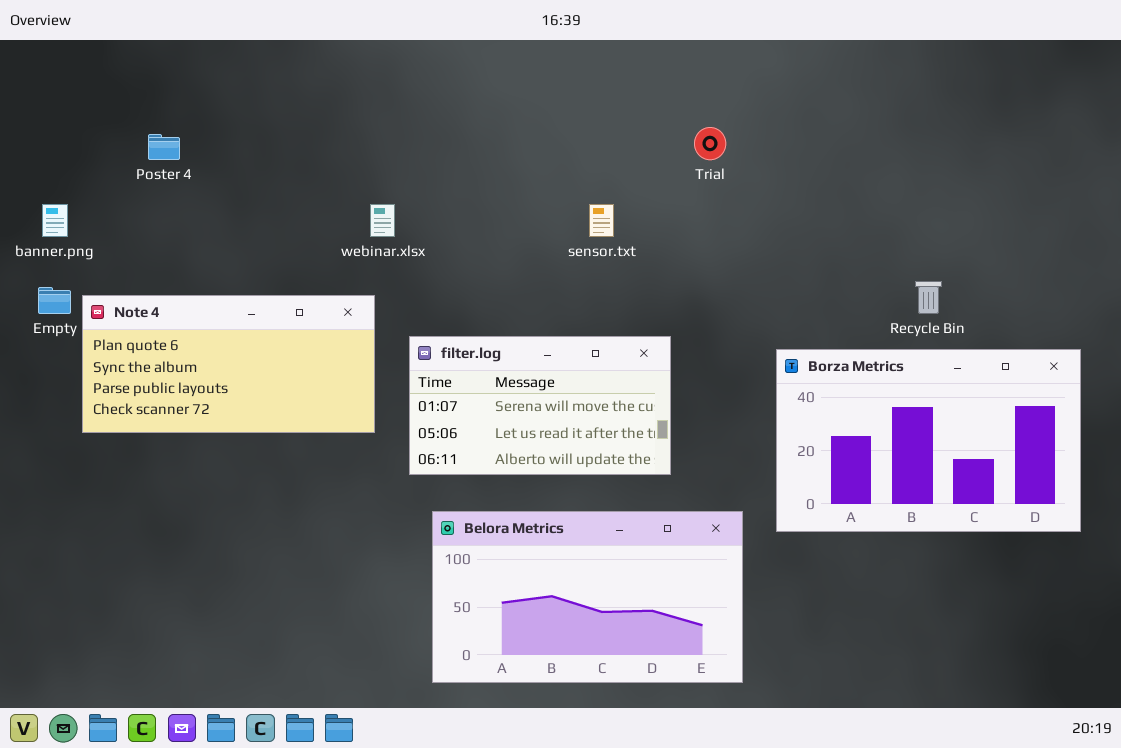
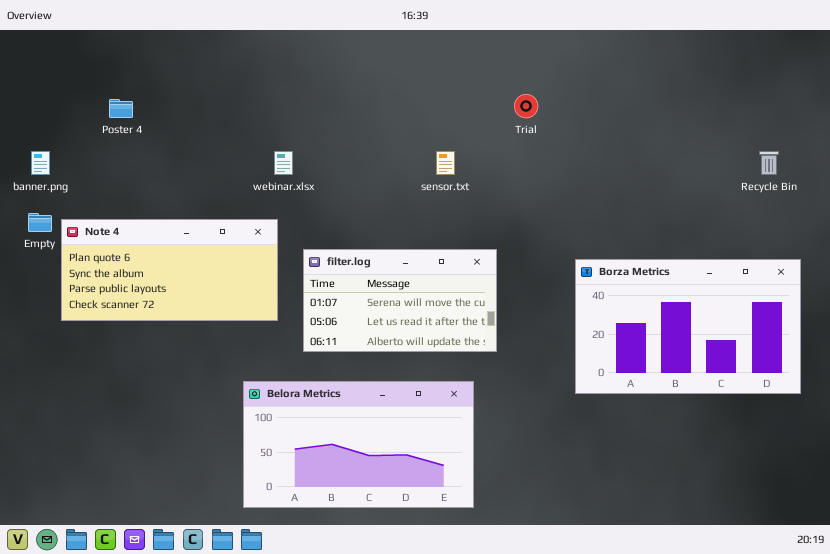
Recycle Bin: [915,281,942,314] -> [759,151,779,175], moved
Belora Metrics: [432,511,743,683] -> [243,381,474,508], moved

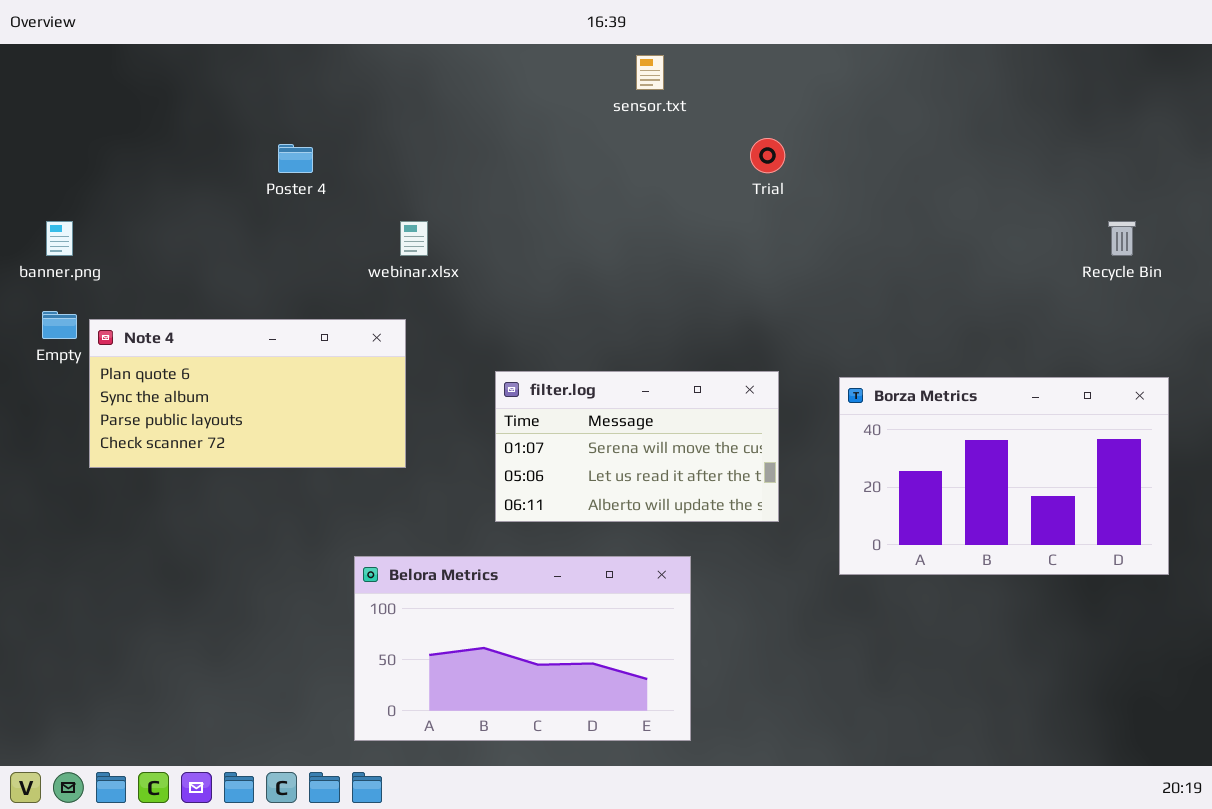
Poster 4: [109,99,133,118] -> [278,144,313,173], moved
sensor.txt: [436,151,455,175] -> [636,55,664,90], moved
filter.log: [303,249,497,352] -> [495,371,779,522], moved

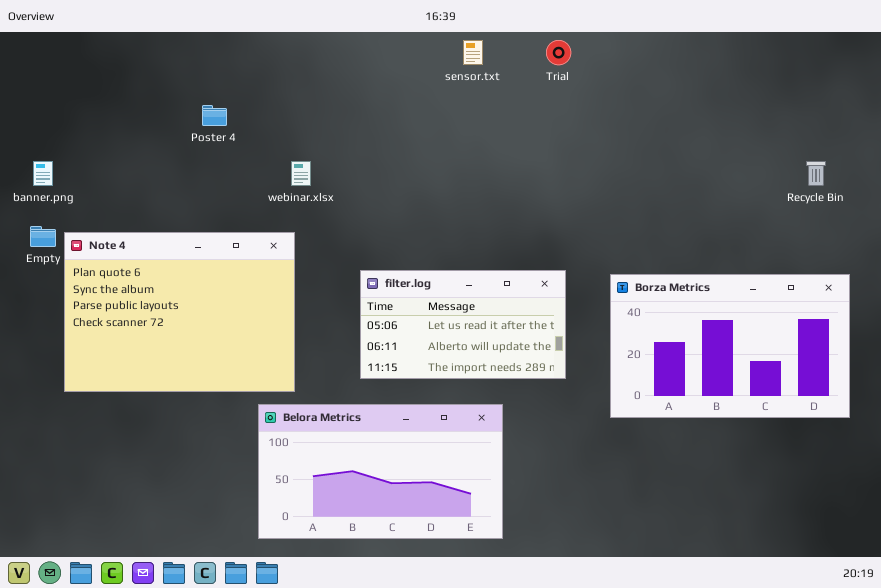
Trial: [750,138,785,173] -> [546,40,571,65], moved
Note 4: [89,319,406,468] -> [64,232,295,392], resized
filter.log: [495,371,779,522] -> [360,270,566,379], scrolled down 1 row

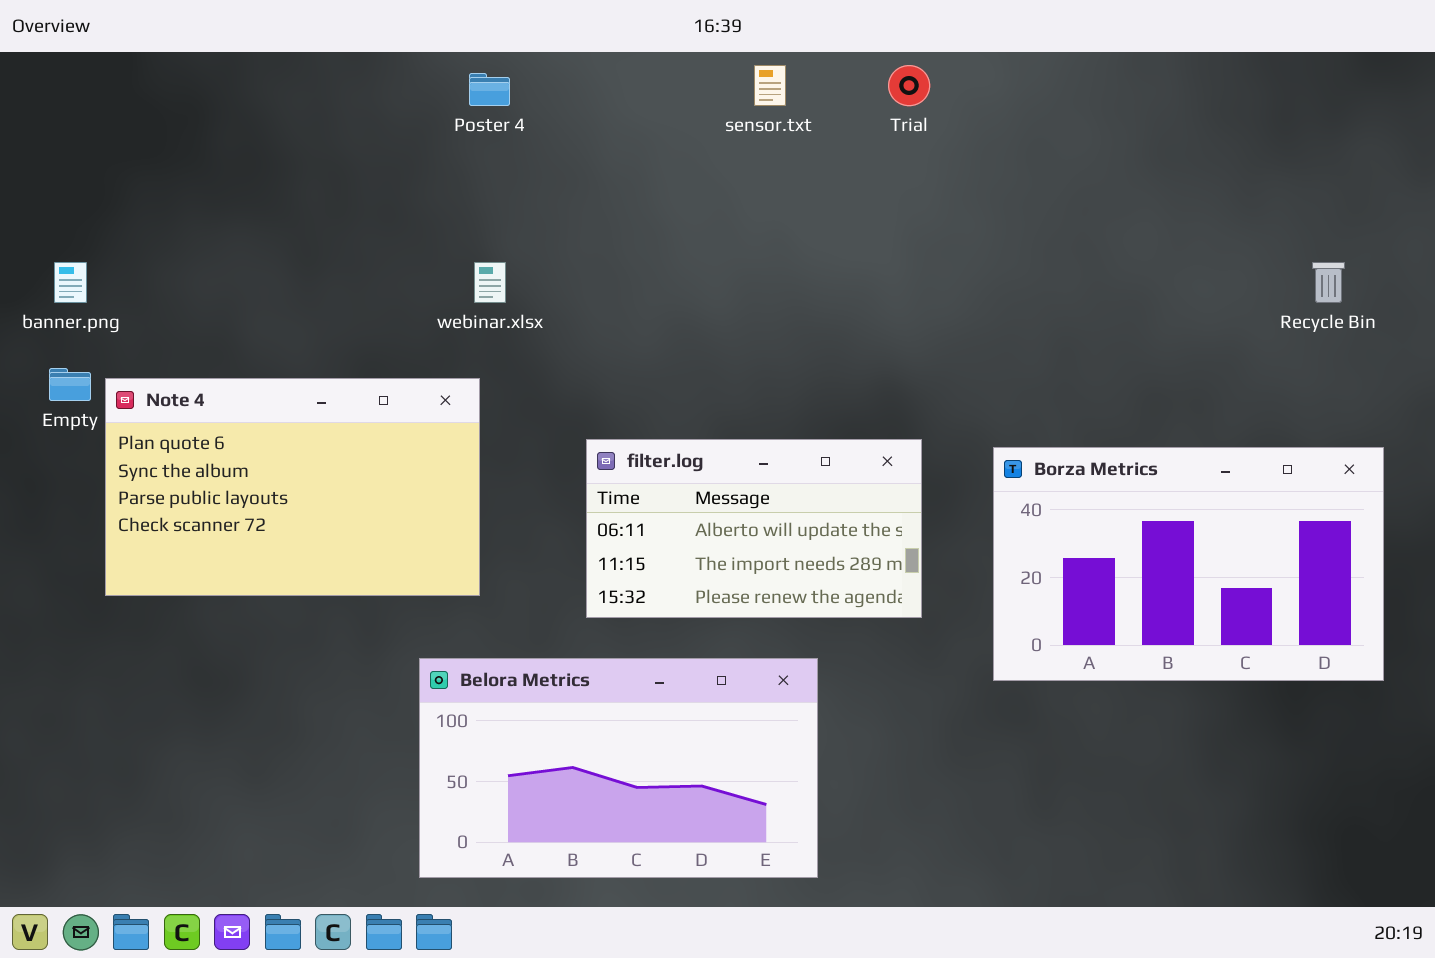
Poster 4: [202,105,227,126] -> [469,73,510,106], moved
Note 4: [64,232,295,392] -> [105,378,480,596], resized
filter.log: [360,270,566,379] -> [586,439,922,618], scrolled down 1 row

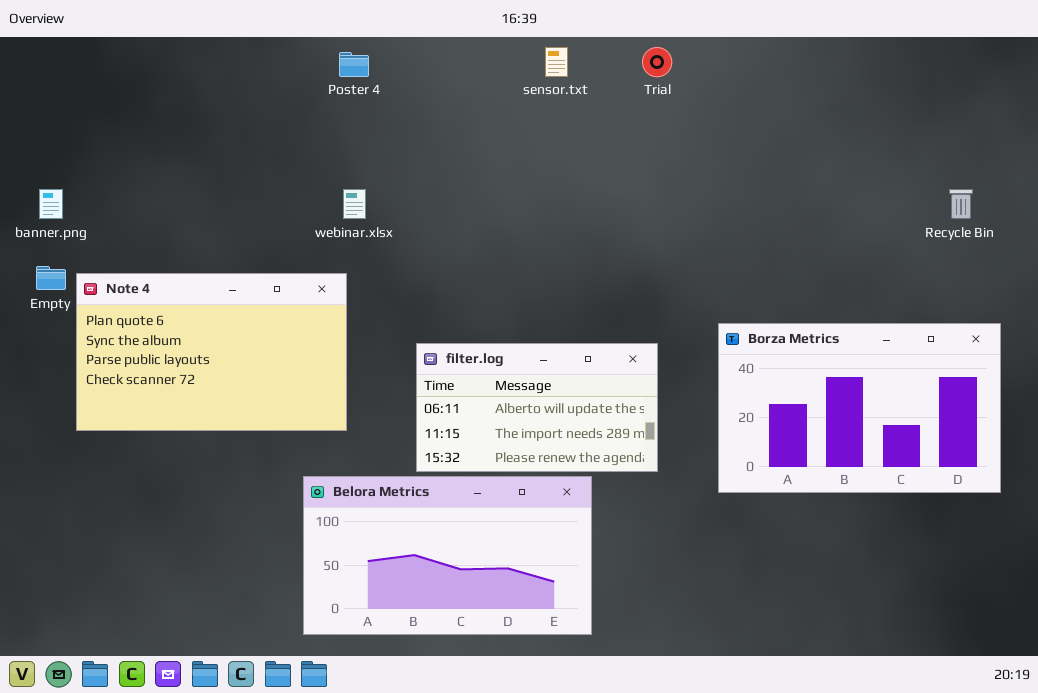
filter.log: [586,439,922,618] -> [416,343,658,472], moved

